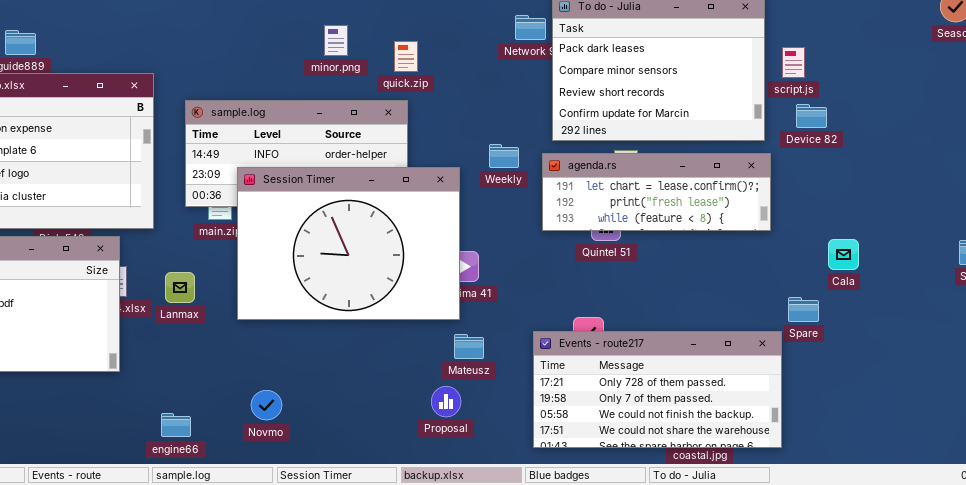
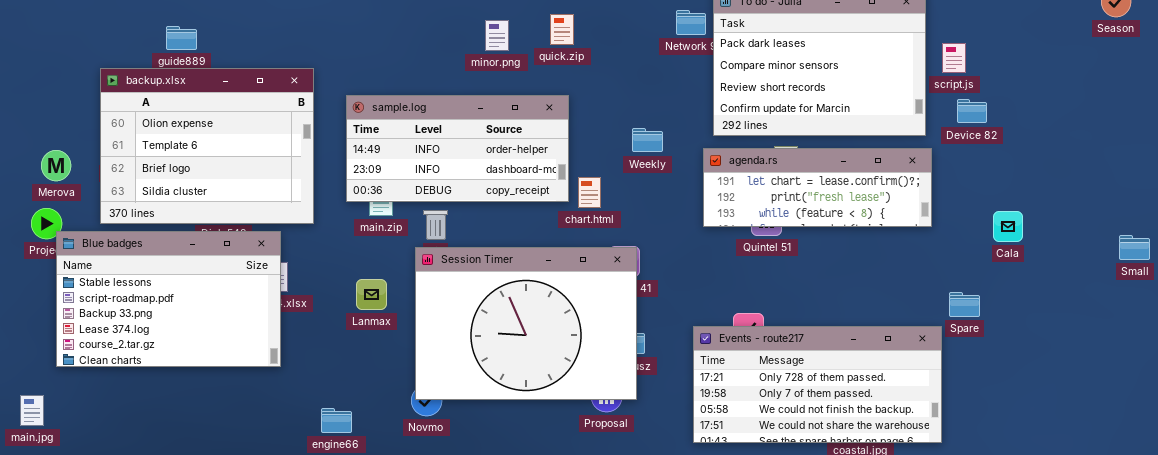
quick.zip: [394,41,418,72] -> [550,14,574,45], moved
Weekly: [489,144,519,168] -> [632,128,663,152], moved
Session Timer: [237,167,460,320] -> [415,247,637,400], moved
Cala: [828,239,859,270] -> [993,211,1023,242], moved
Lanmax: [165,272,195,303] -> [356,279,387,310], moved

